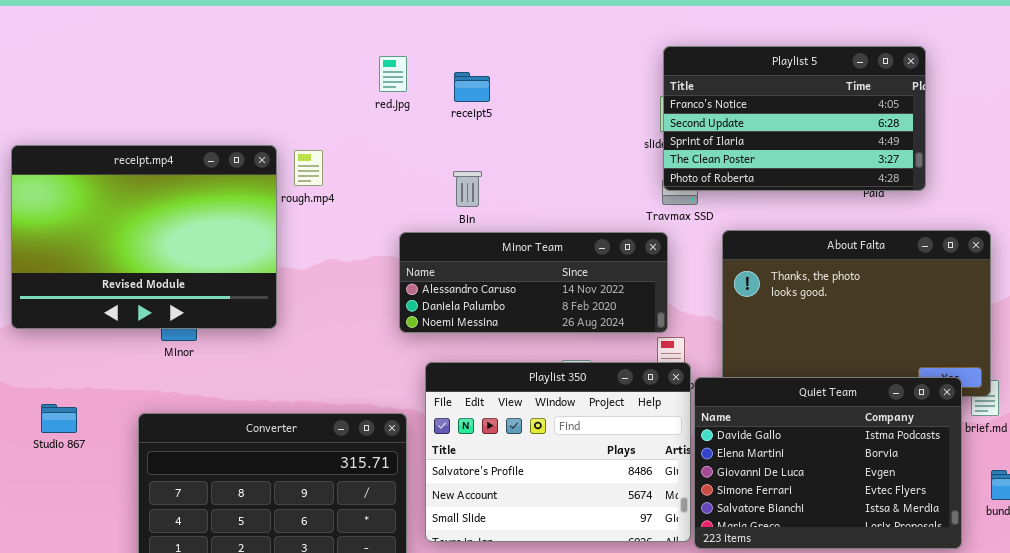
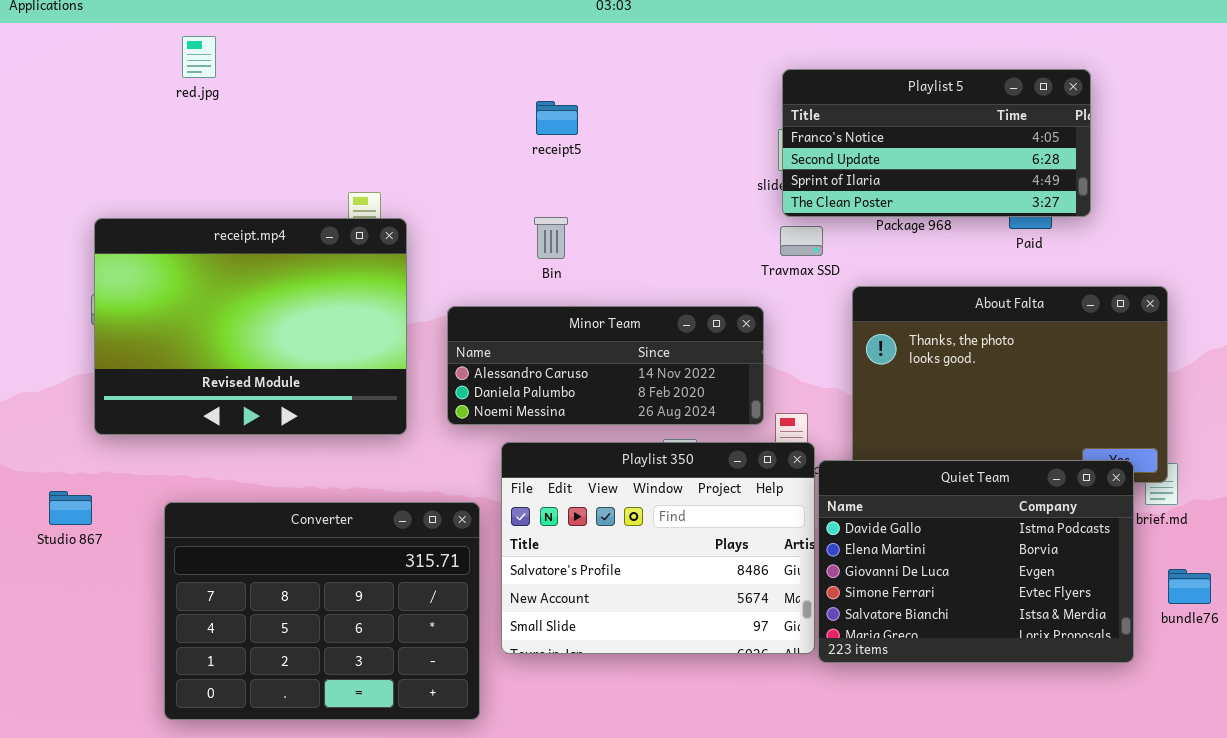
Playlist 5: [663,46,926,191] -> [782,69,1091,217], resized
red.jpg: [379,56,407,92] -> [182,36,216,78], moved
receipt.mp4: [11,145,277,329] -> [94,218,407,435], moved
Minor Team: [399,232,668,333] -> [447,306,764,425], moved

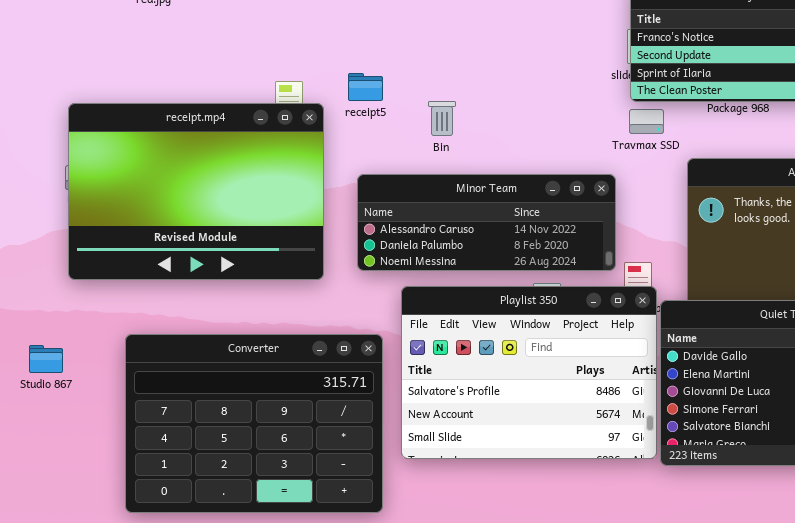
receipt5: [536,101,578,135] -> [348,73,383,101], moved
Studio 867: [49,491,92,525] -> [29,345,63,373], moved

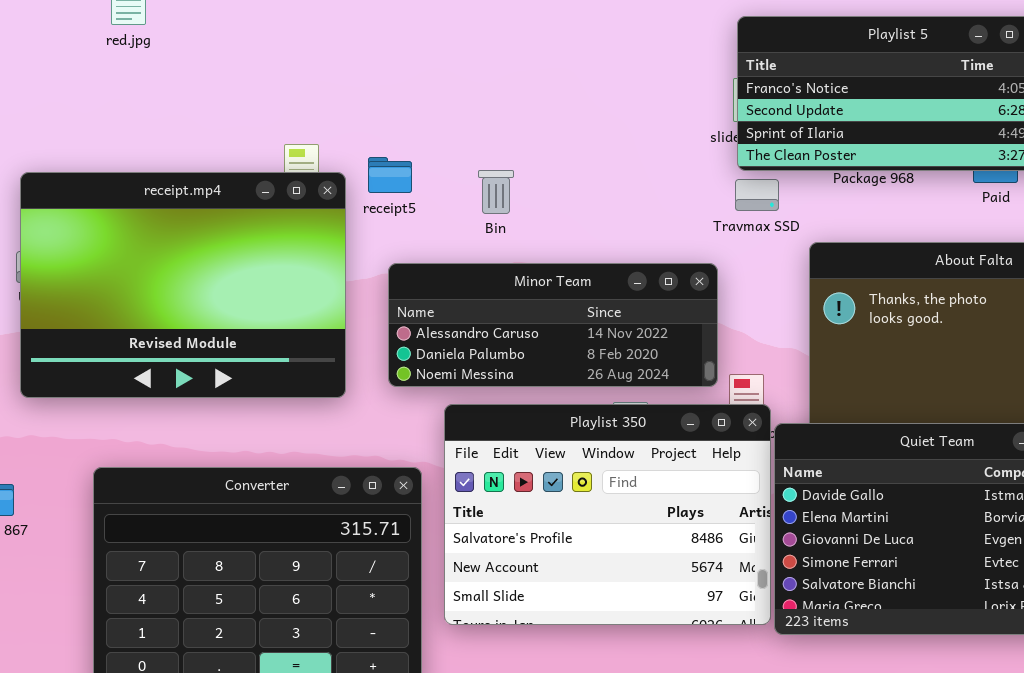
receipt5: [348,73,383,101] -> [368,157,412,193], moved

